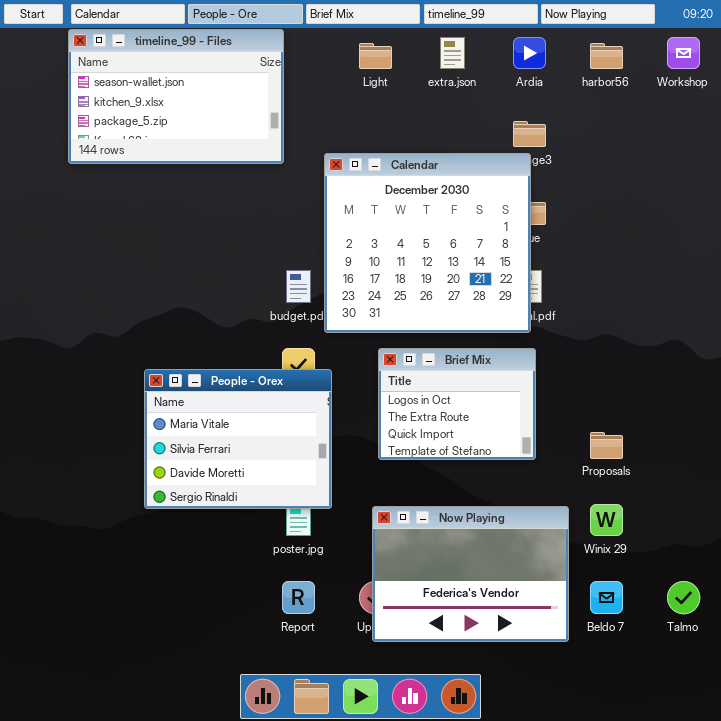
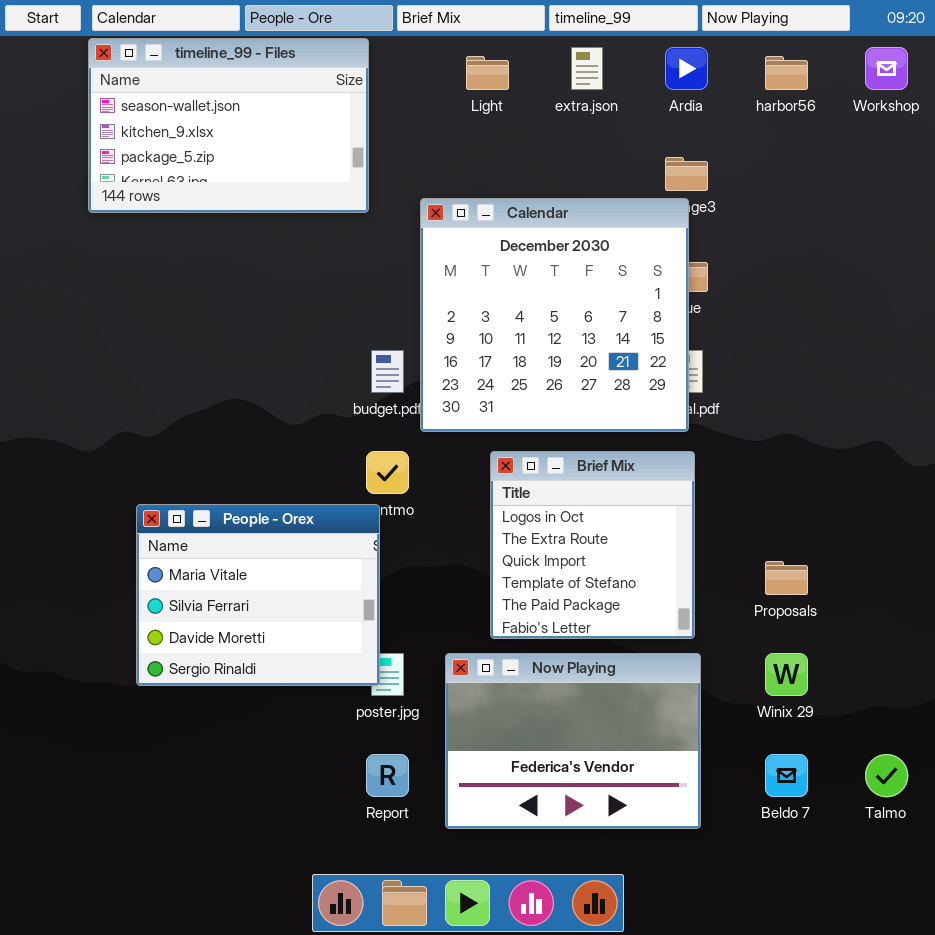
Brief Mix: [378,348,536,460] -> [490,451,695,639], resized
People - Orex: [144,369,332,509] -> [136,504,380,686], moved
Now Playing: [372,506,569,642] -> [445,653,701,829], moved

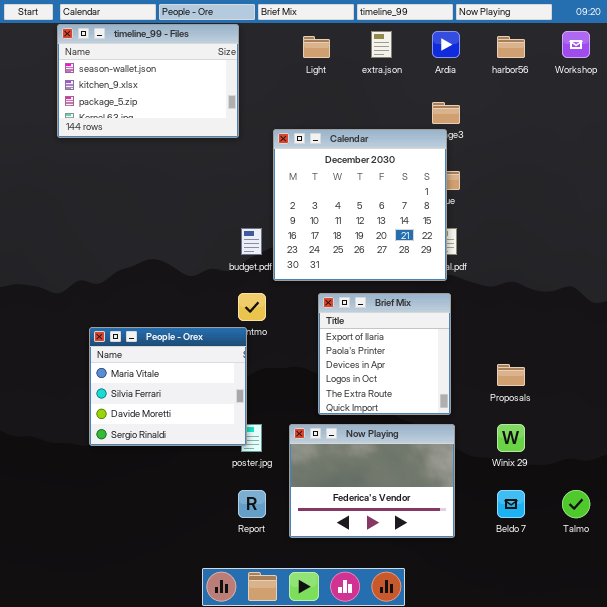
Brief Mix: [490,451,695,639] -> [318,293,451,415], scrolled up 3 rows

